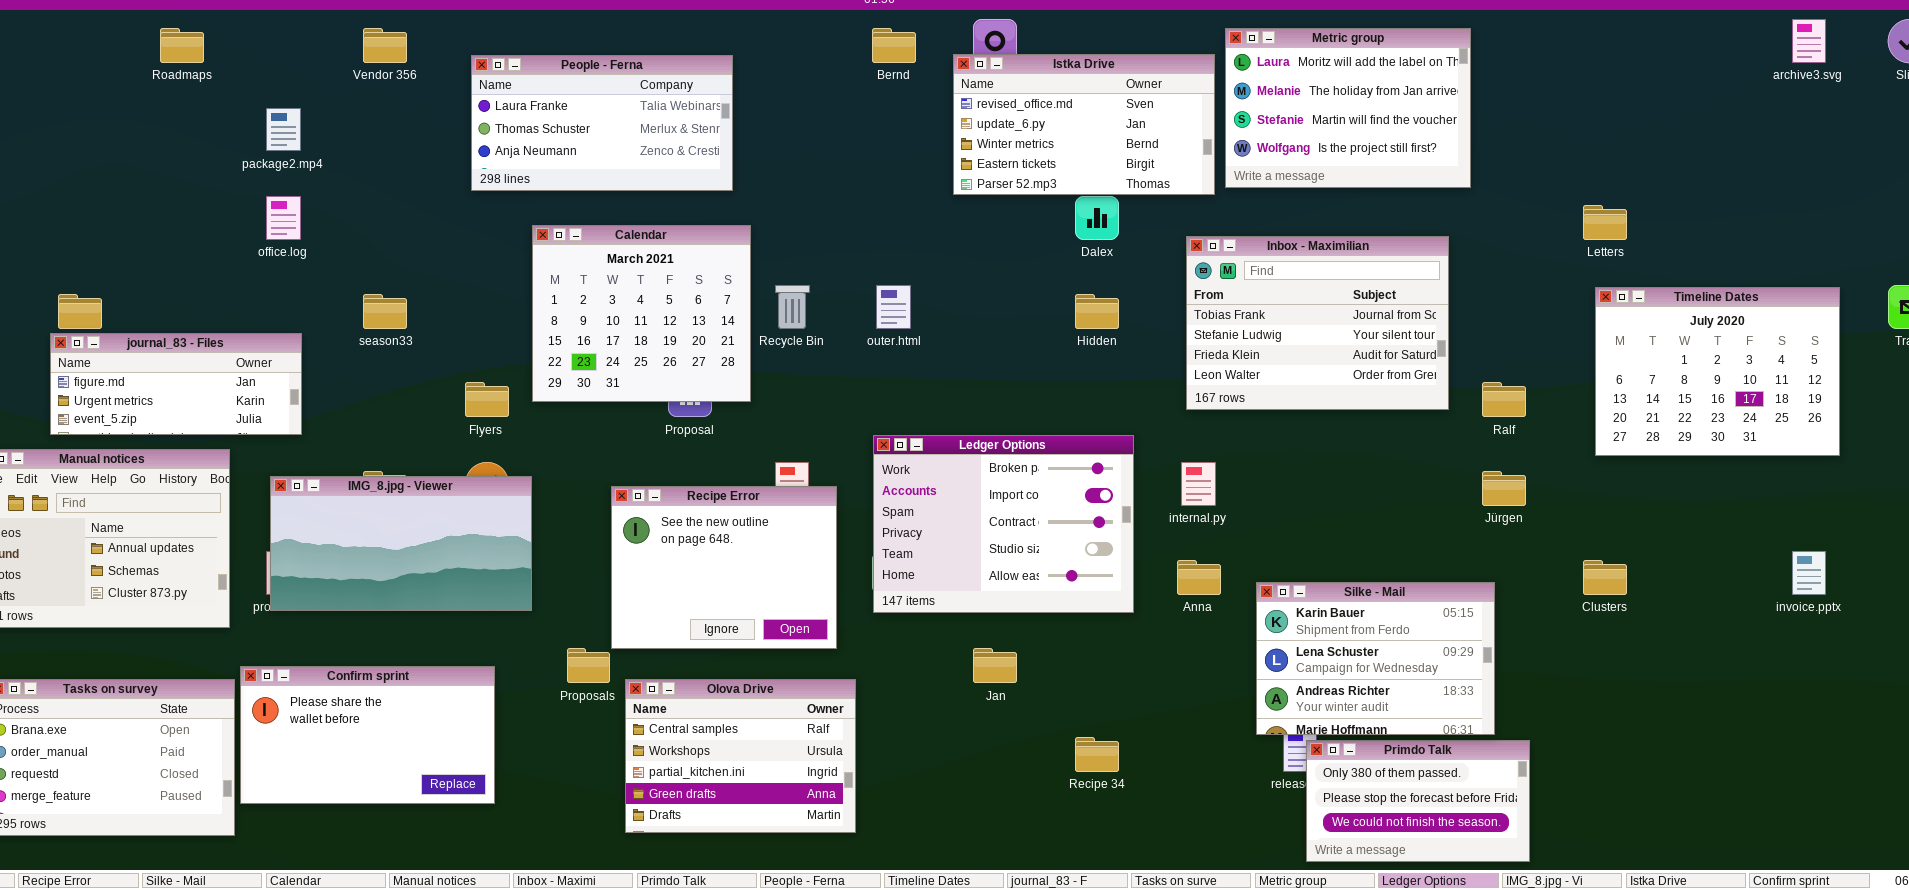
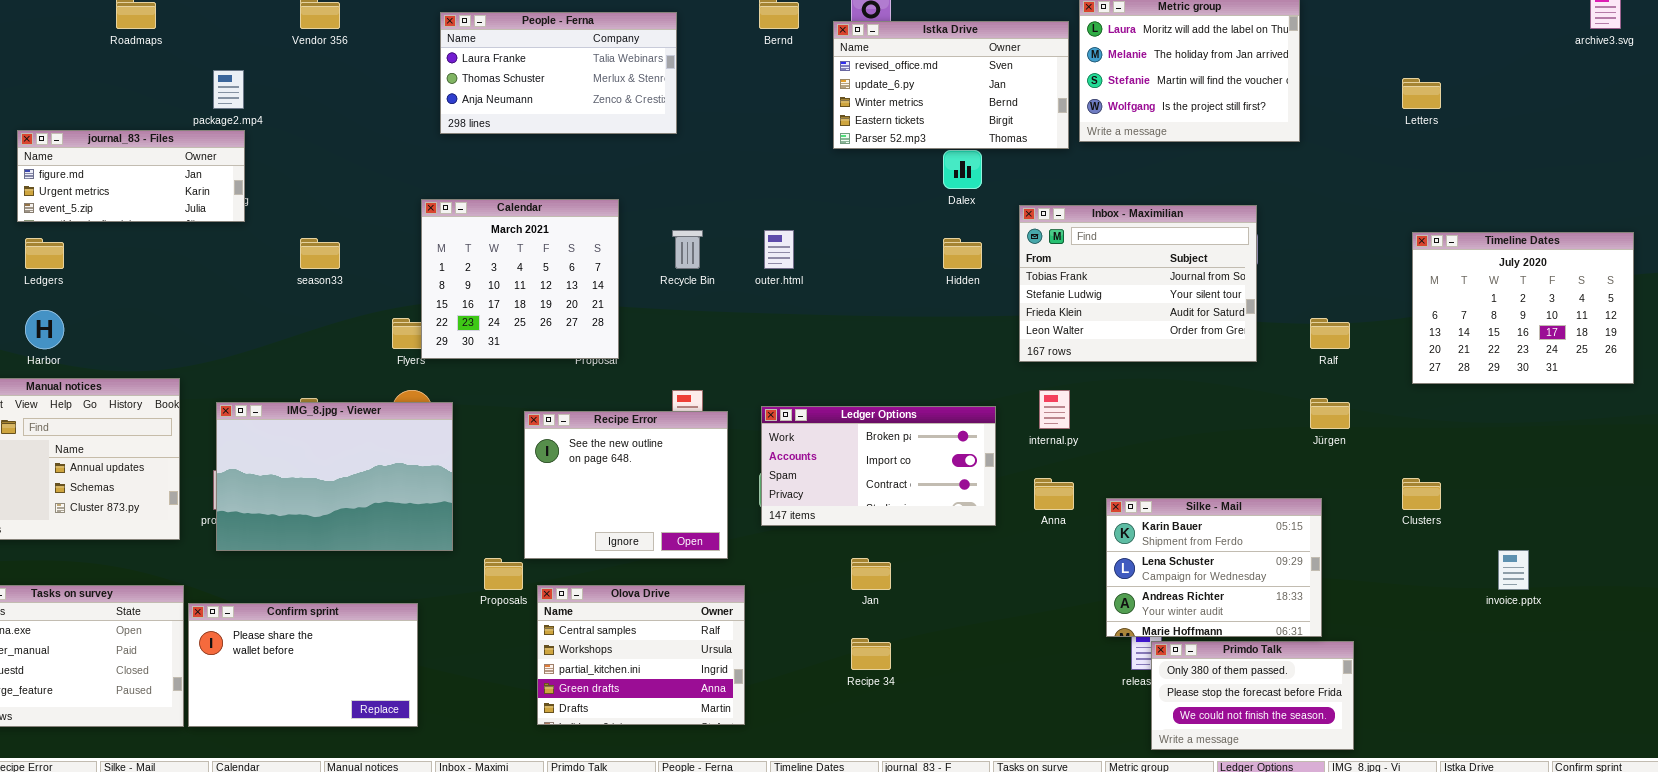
People - Ferna: [471,55,733,191] -> [440,12,677,134], moved
Letters: [1583,205,1627,240] -> [1402,78,1441,109], moved
Calendar: [532,225,751,402] -> [421,199,619,359], moved
Inbox - Maximilian: [1186,236,1449,410] -> [1019,205,1257,362], moved
journal_83 - Files: [50,333,302,435] -> [17,130,245,222], moved
Ledger Options: [873,435,1134,613] -> [761,406,996,526], resized
IMG_8.jpg - Viewer: [270,476,532,611] -> [216,402,453,551], resized
invoice.pptx: [1792,551,1826,595] -> [1498,550,1529,590], moved
Confirm sprint: [240,666,495,804] -> [188,603,418,727], moved
Recipe 34: [1075,737,1119,772] -> [851,638,891,670], moved

